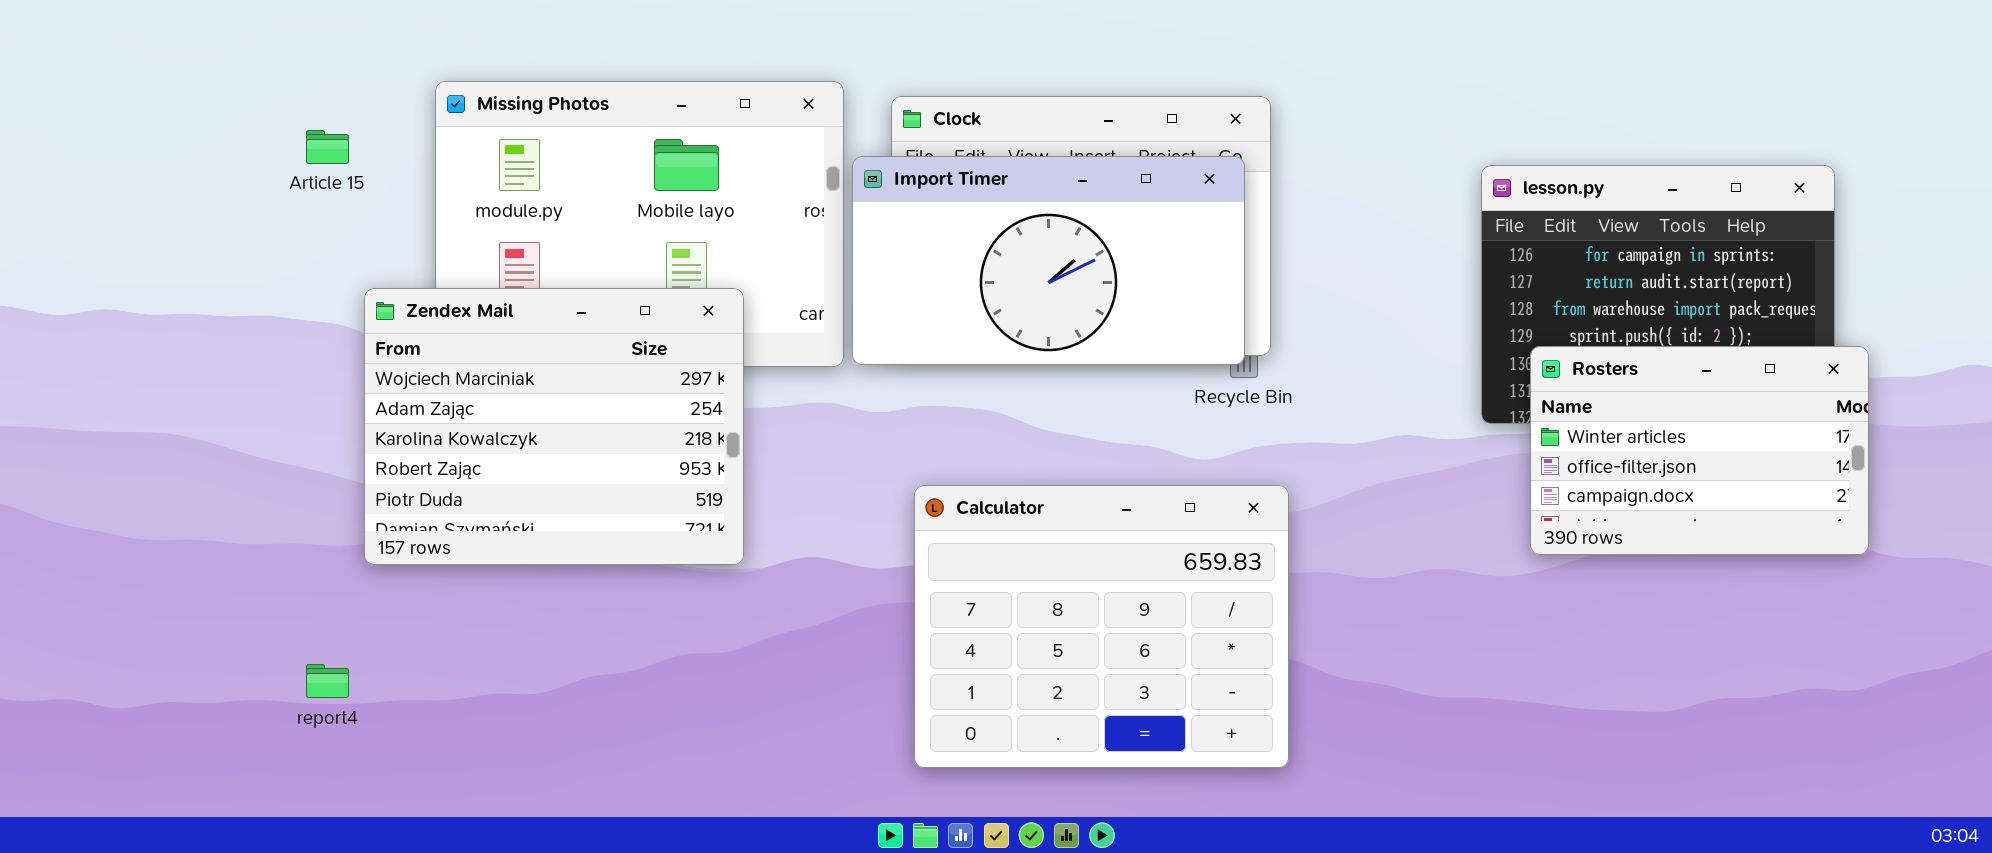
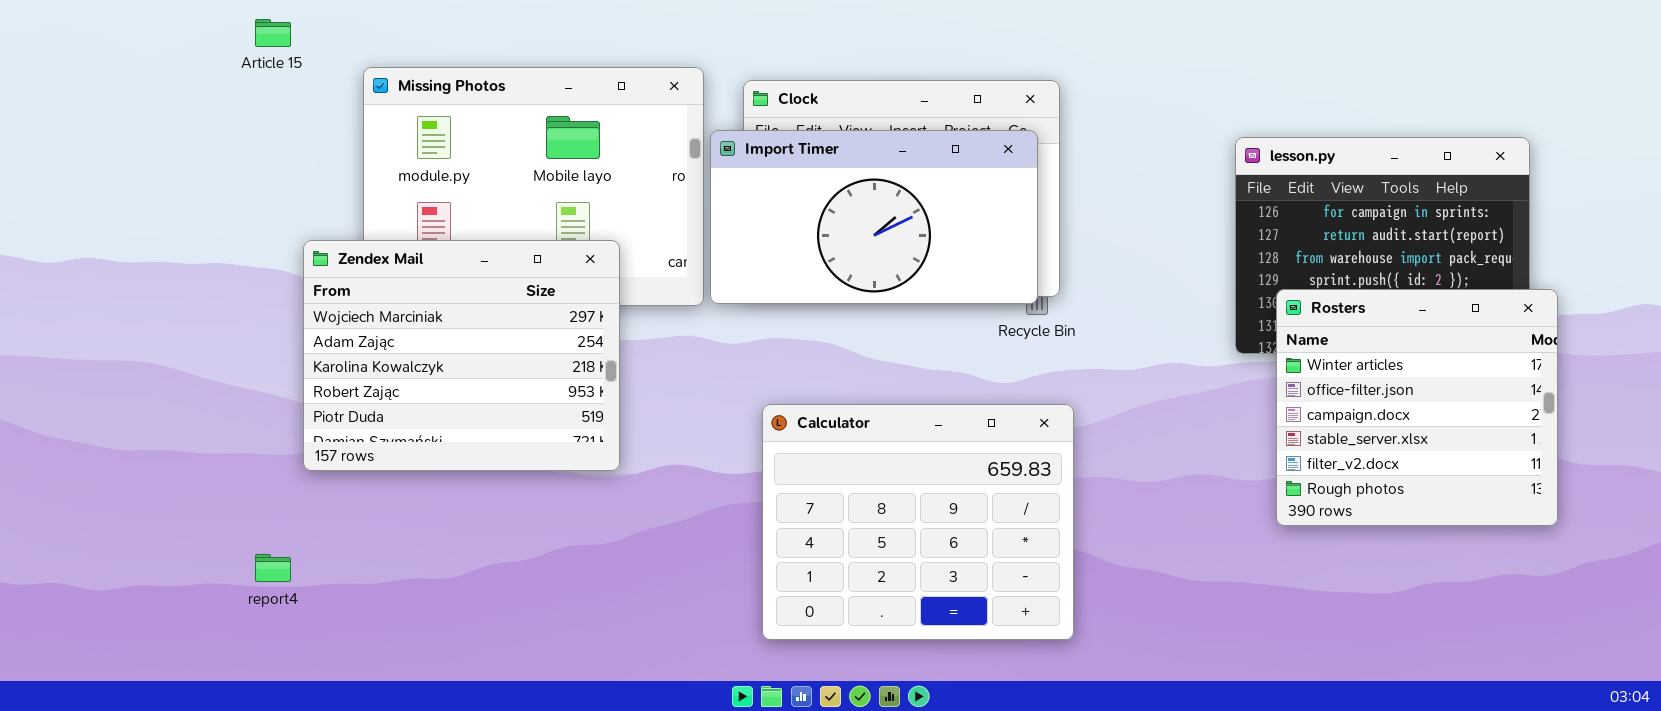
Article 15: [306,130,349,164] -> [255,19,291,47], moved
Rosters: [1530,346,1869,555] -> [1276,289,1558,526], resized

